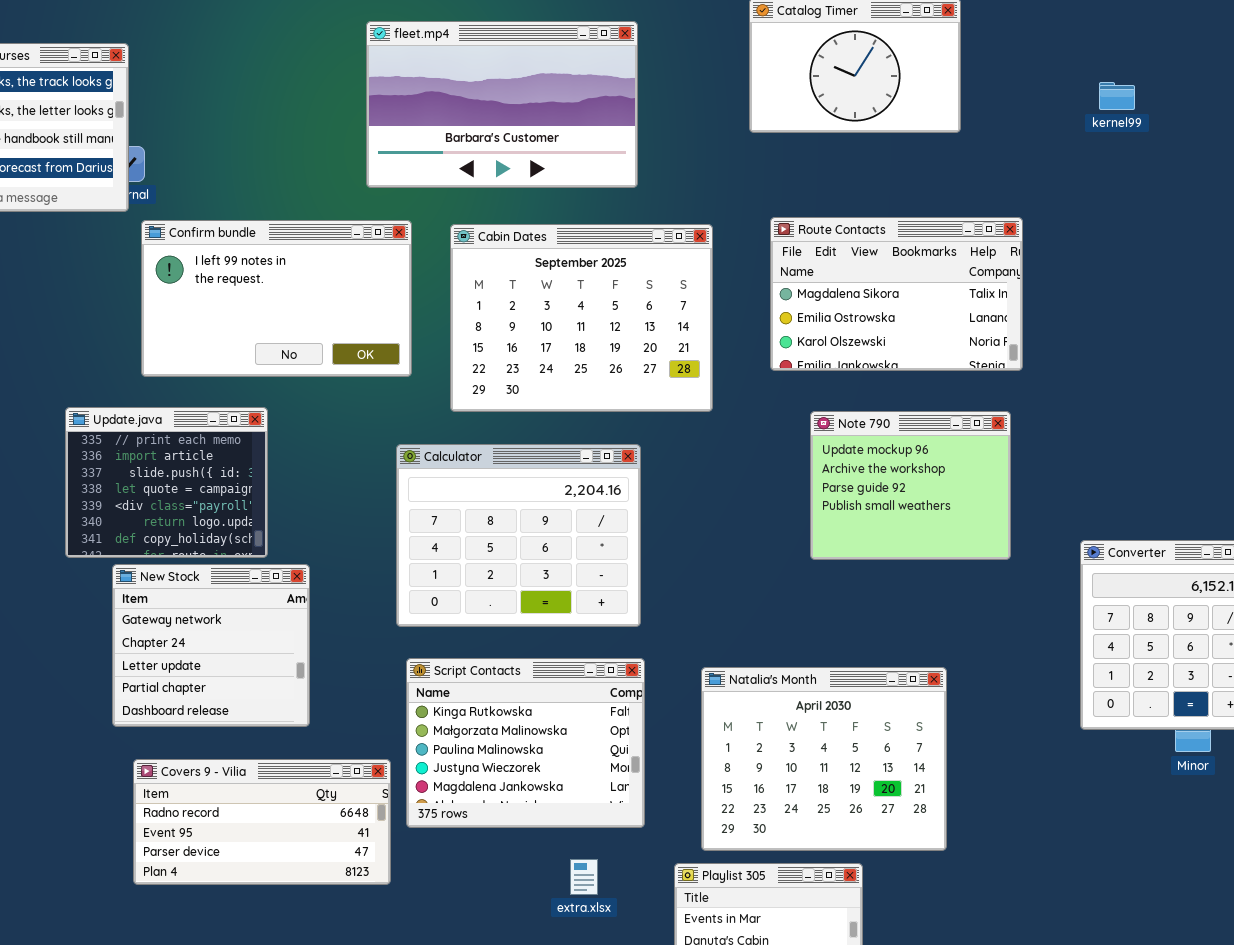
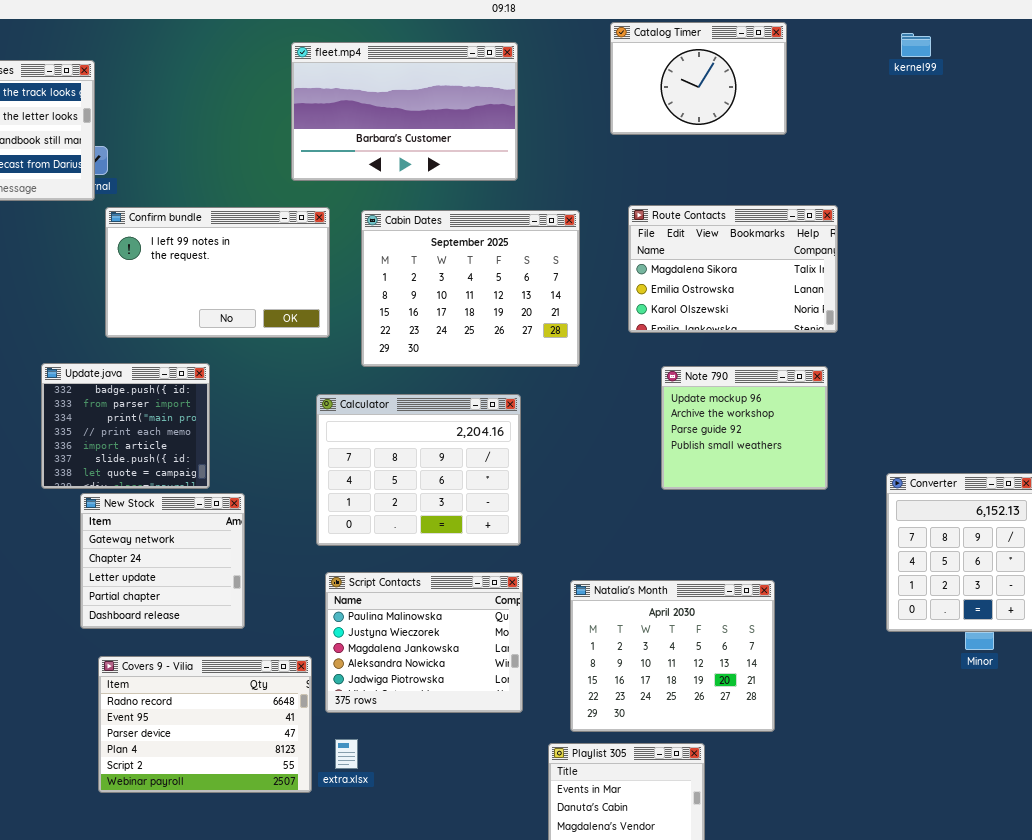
kernel99: [1099,82,1135,110] -> [901,33,931,57], moved
Update.java: [65,407,268,558] -> [41,363,210,489], scrolled up 3 rows
Script Contacts: [406,658,645,828] -> [325,572,523,713], scrolled down 2 rows
Covers 9 - Vilia: [133,759,391,885] -> [98,656,312,793], resized
extra.xlsx: [570,859,598,895] -> [335,739,358,769], moved

